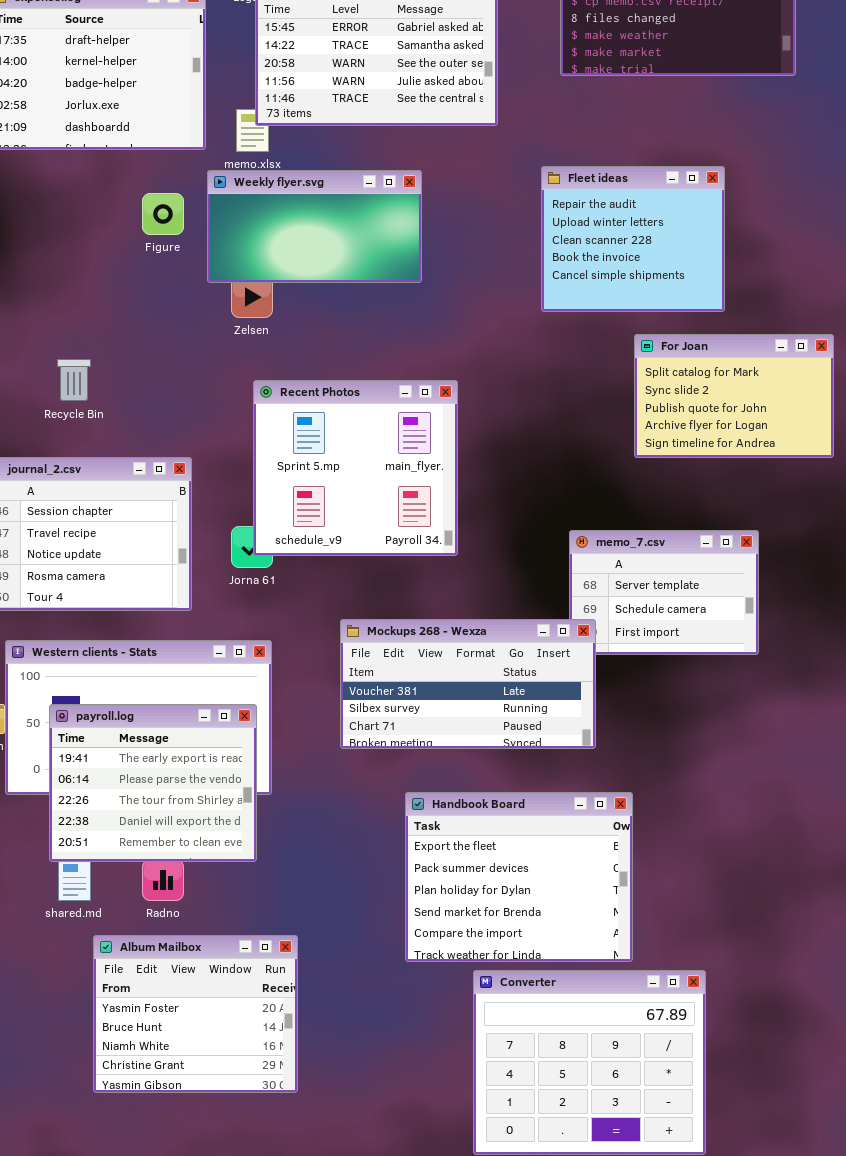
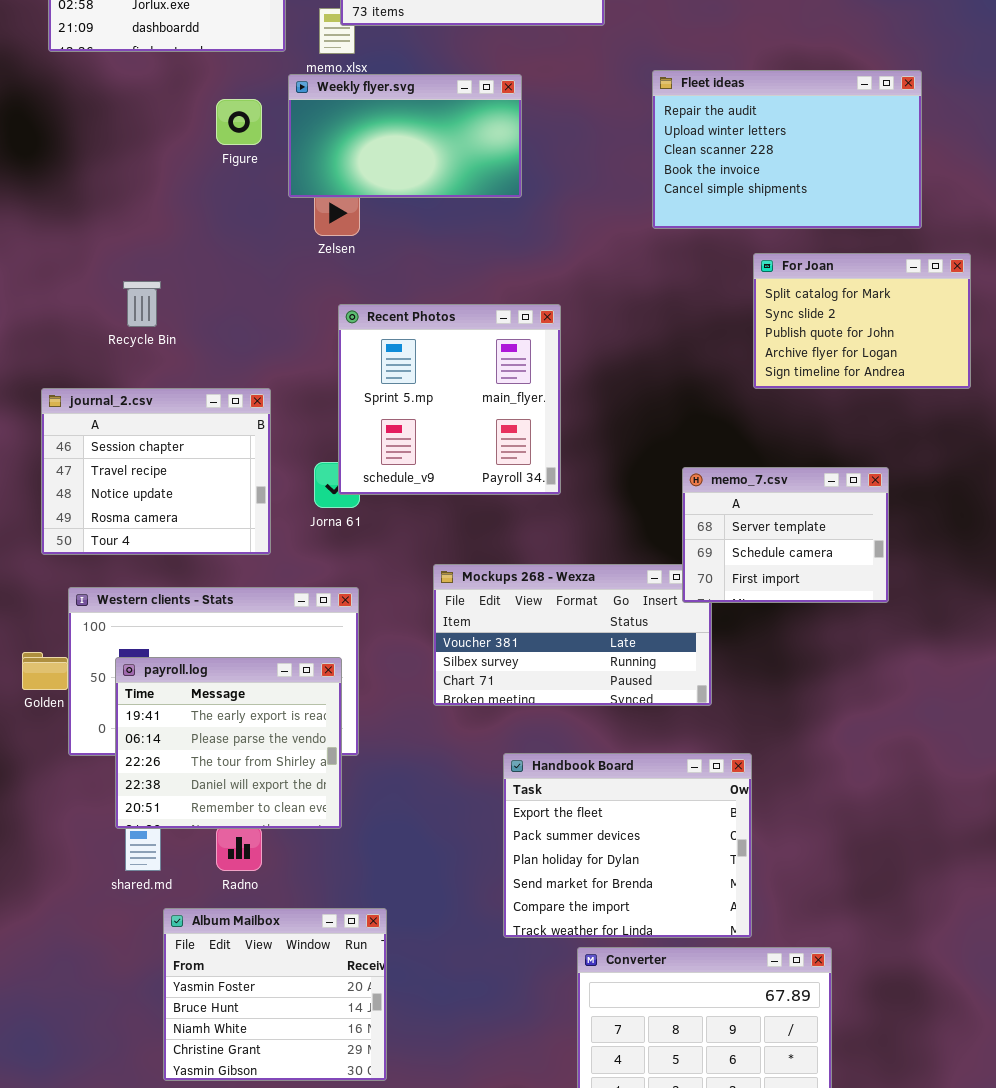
Fleet ideas: [541,166,725,312] -> [652,70,922,229], resized
memo_7.csv: [569,530,759,655] -> [682,467,889,603], raised

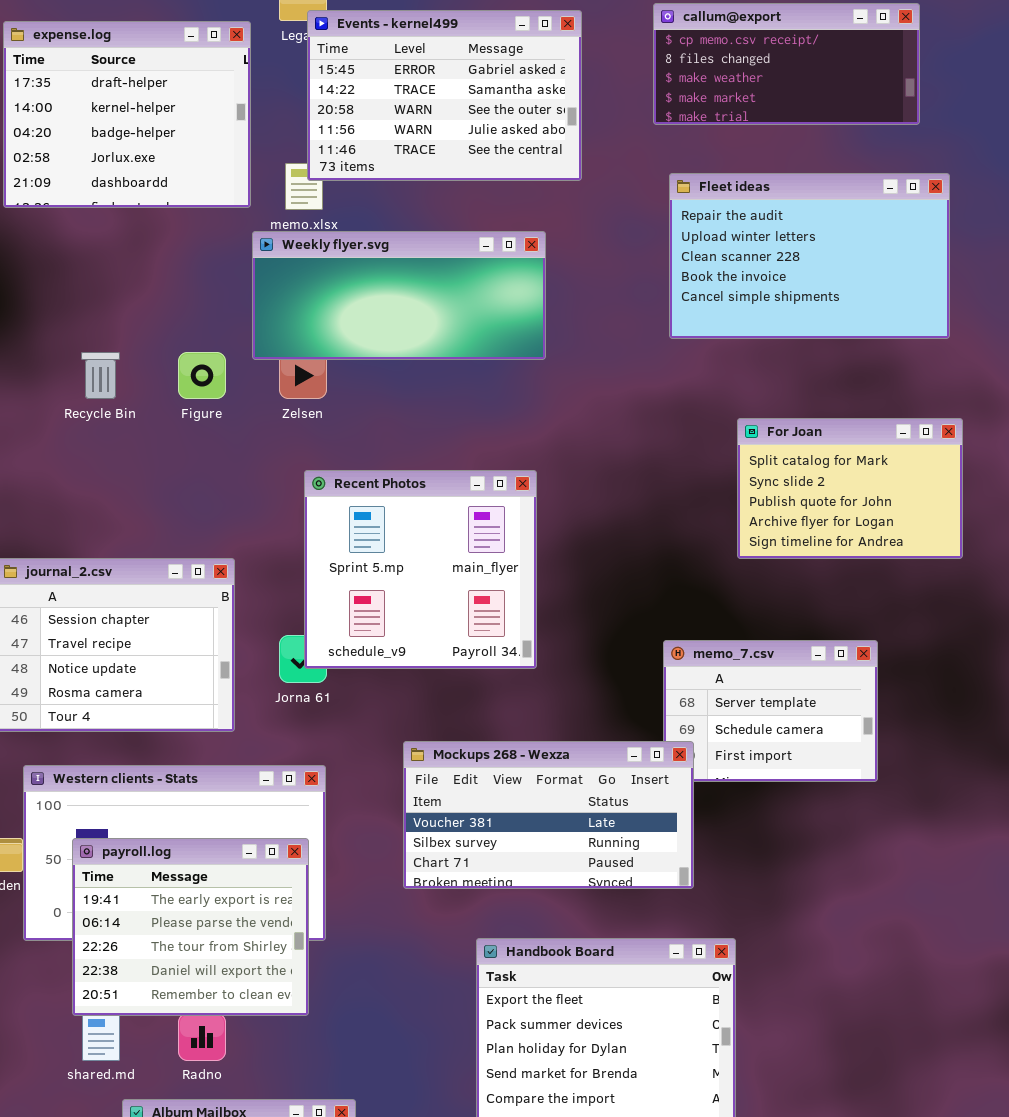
Fleet ideas: [652,70,922,229] -> [669,173,950,339], moved
Weekly flyer.svg: [288,74,522,198] -> [252,231,546,360], resized
Figure: [216,99,262,145] -> [178,352,226,399], moved
Recycle Bin: [123,281,161,327] -> [81,352,120,399], moved
Mockups 268 - Wexza: [433,564,712,706] -> [403,741,694,889], raised

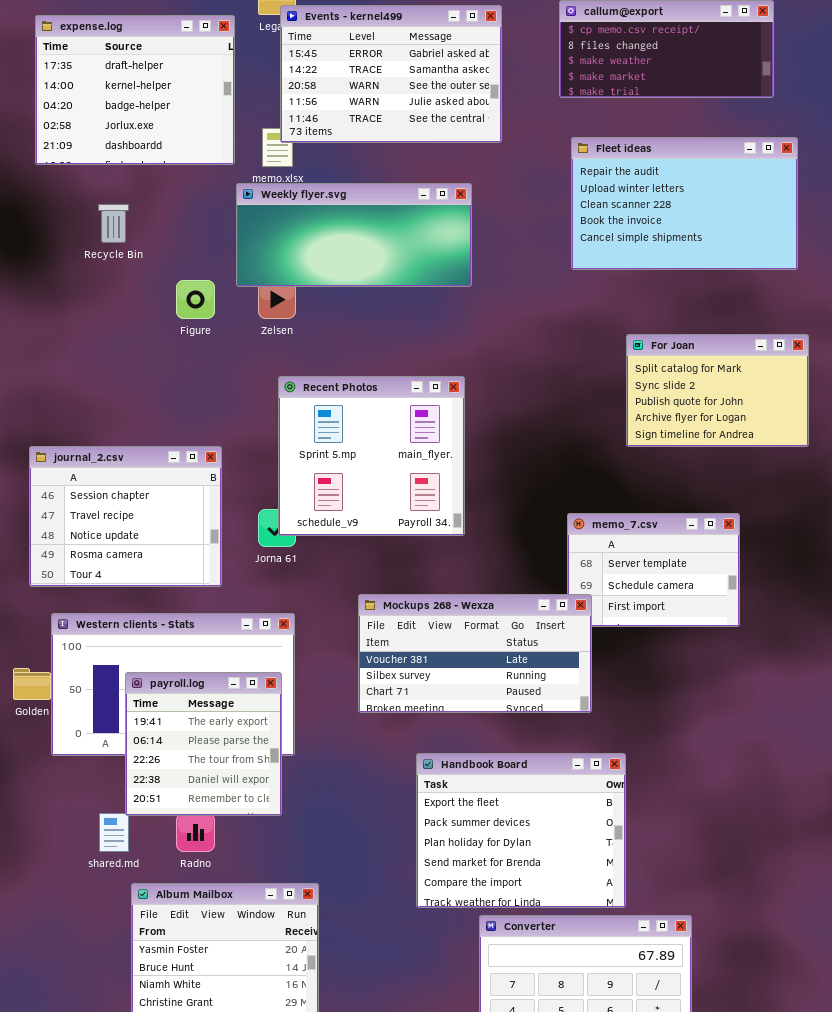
Recycle Bin: [81,352,120,399] -> [98,204,129,243], moved
payroll.log: [72,838,309,1016] -> [125,672,282,816], resized

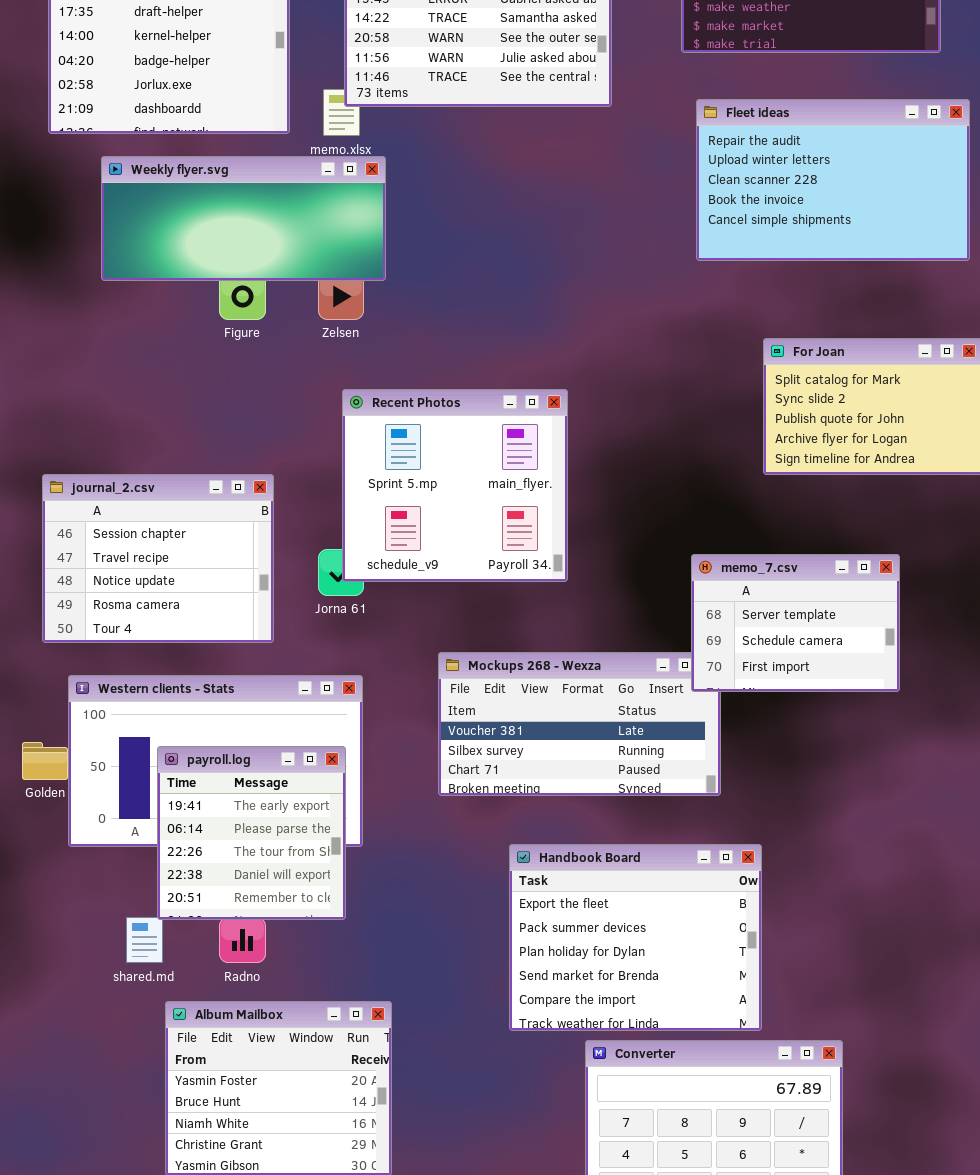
Weekly flyer.svg: [236,183,472,287] -> [101,156,386,281], moved
memo_7.csv: [567,513,740,627] -> [691,554,900,692], raised

